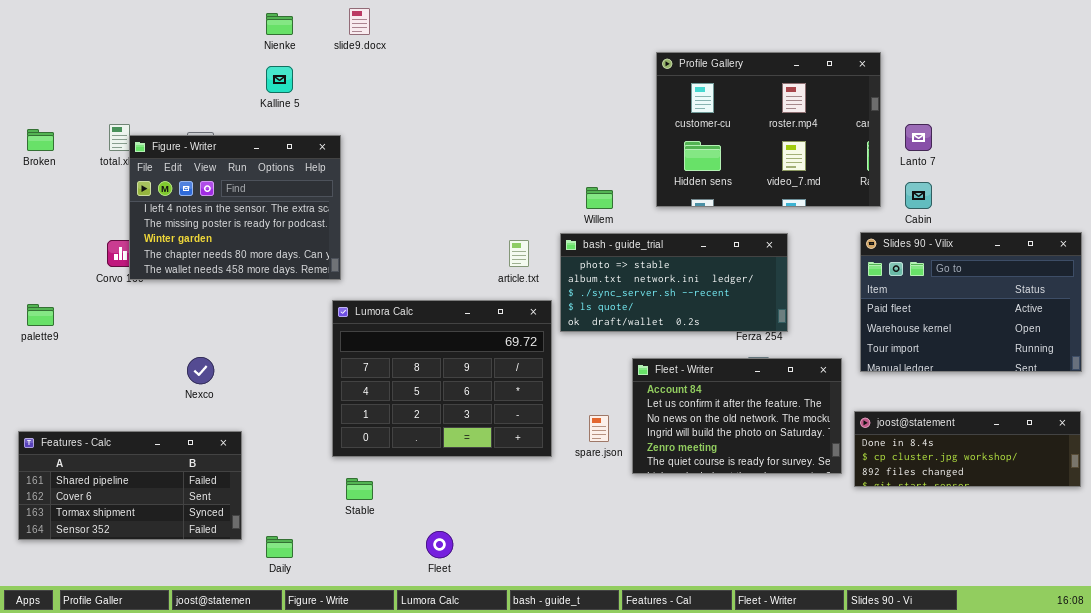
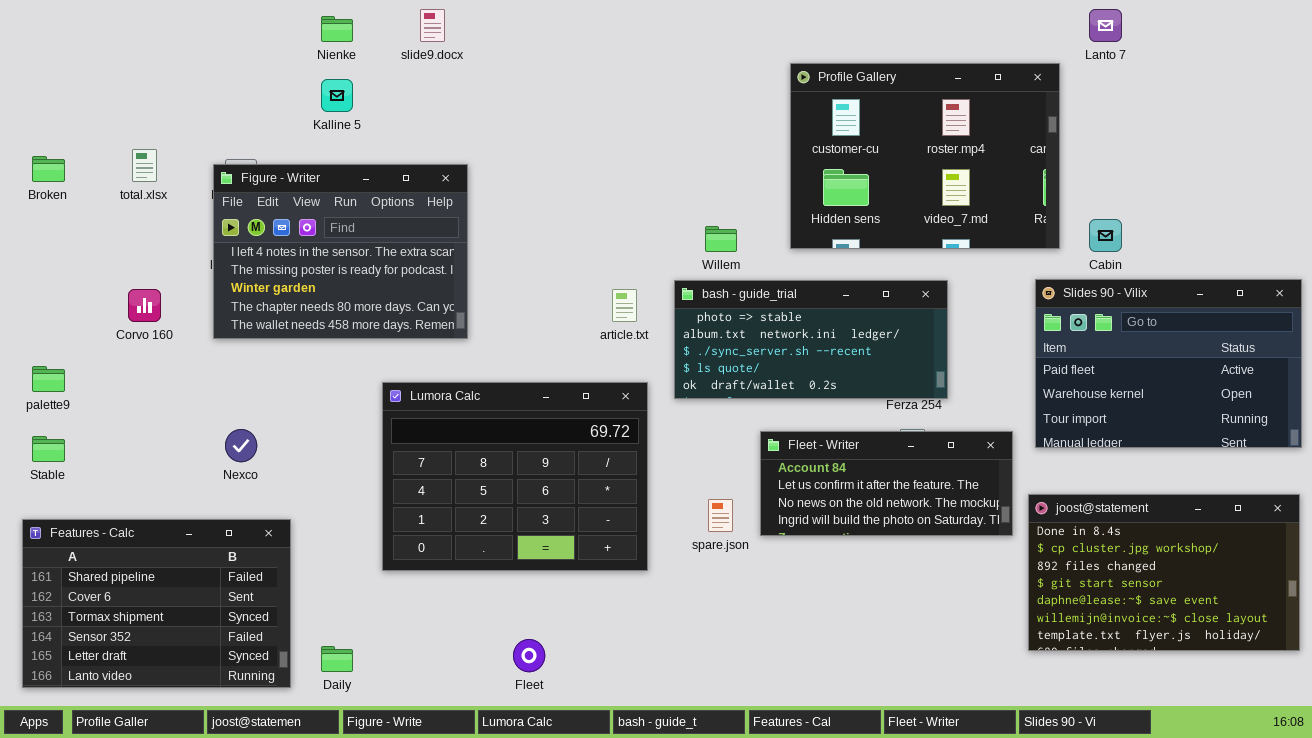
Lanto 7: [905,124,932,151] -> [1089,9,1122,42], moved
Figure - Writer: [129,135,341,280] -> [213,164,468,339], moved
Lumora Calc: [332,300,552,457] -> [382,382,648,571], moved
Fleet - Writer: [632,358,842,474] -> [760,431,1013,536], resized
joost@statement: [854,411,1081,487] -> [1028,494,1300,651], resized
Features - Calc: [18,431,242,540] -> [22,519,291,688], resized
Stable: [346,478,373,500] -> [32,436,65,462], moved

